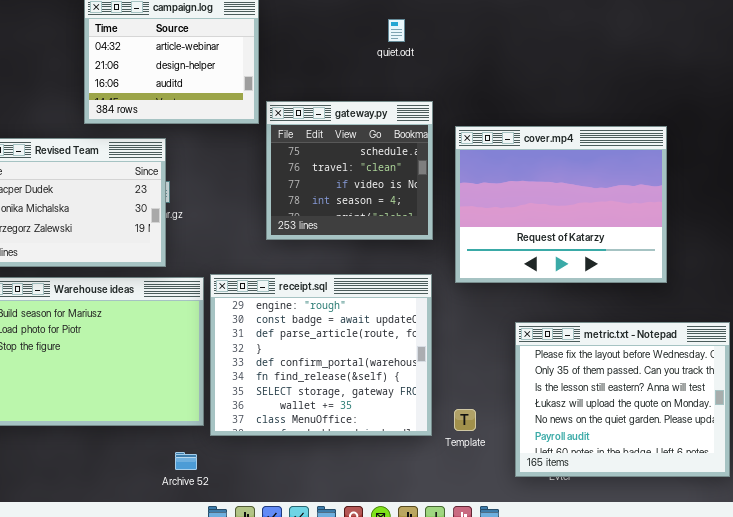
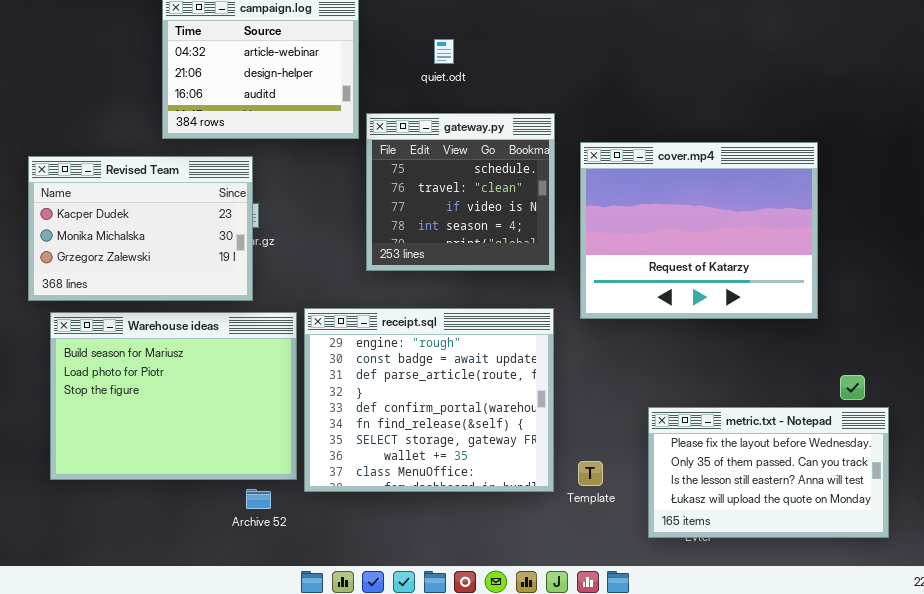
quiet.odt: [388,19,405,42] -> [434,39,454,64], moved
metric.txt - Notepad: [515,322,730,477] -> [648,407,889,538], resized
Archive 52: [175,452,197,470] -> [246,489,271,509], moved

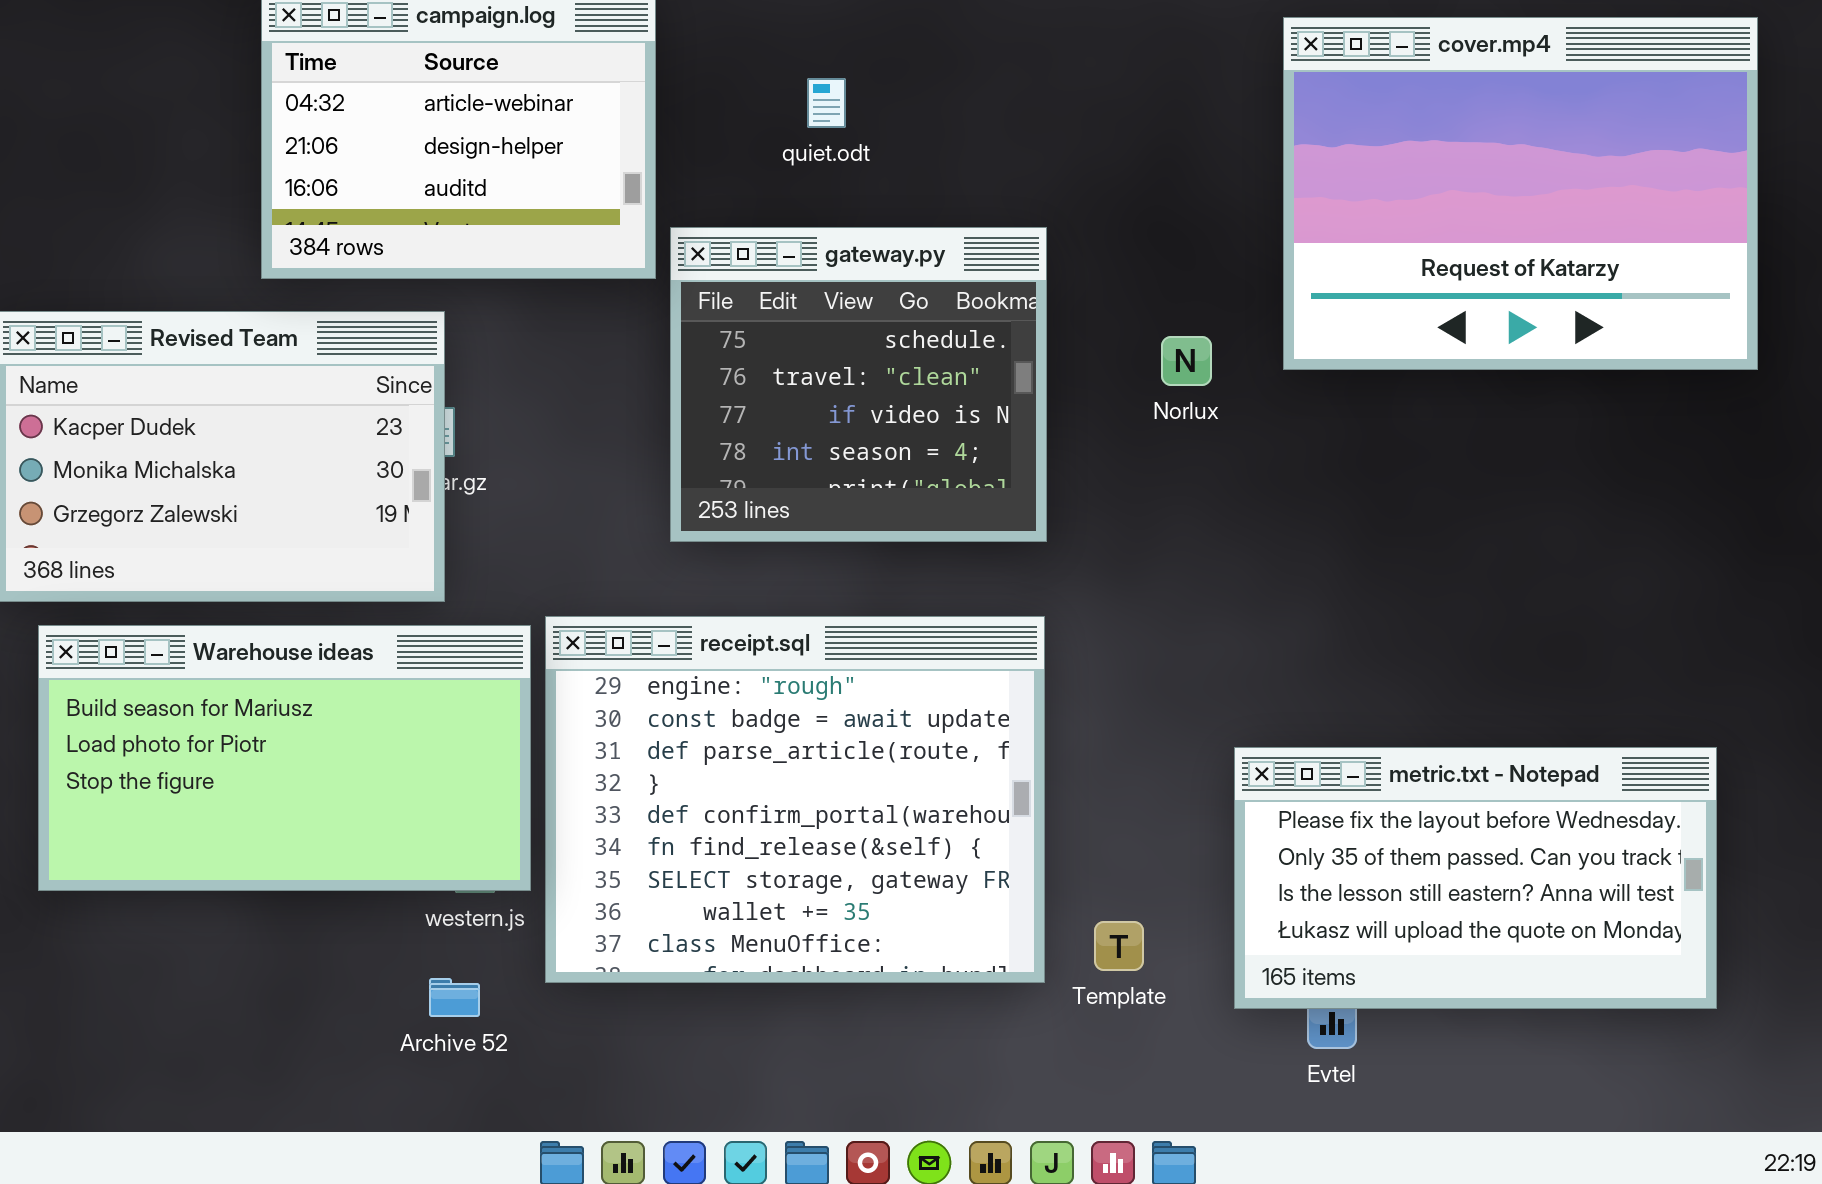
cover.mp4: [580,142,818,319] -> [1283,17,1758,370], moved
Warehouse ideas: [50,312,297,480] -> [38,625,531,891], resized
metric.txt - Notepad: [648,407,889,538] -> [1234,747,1717,1009], moved

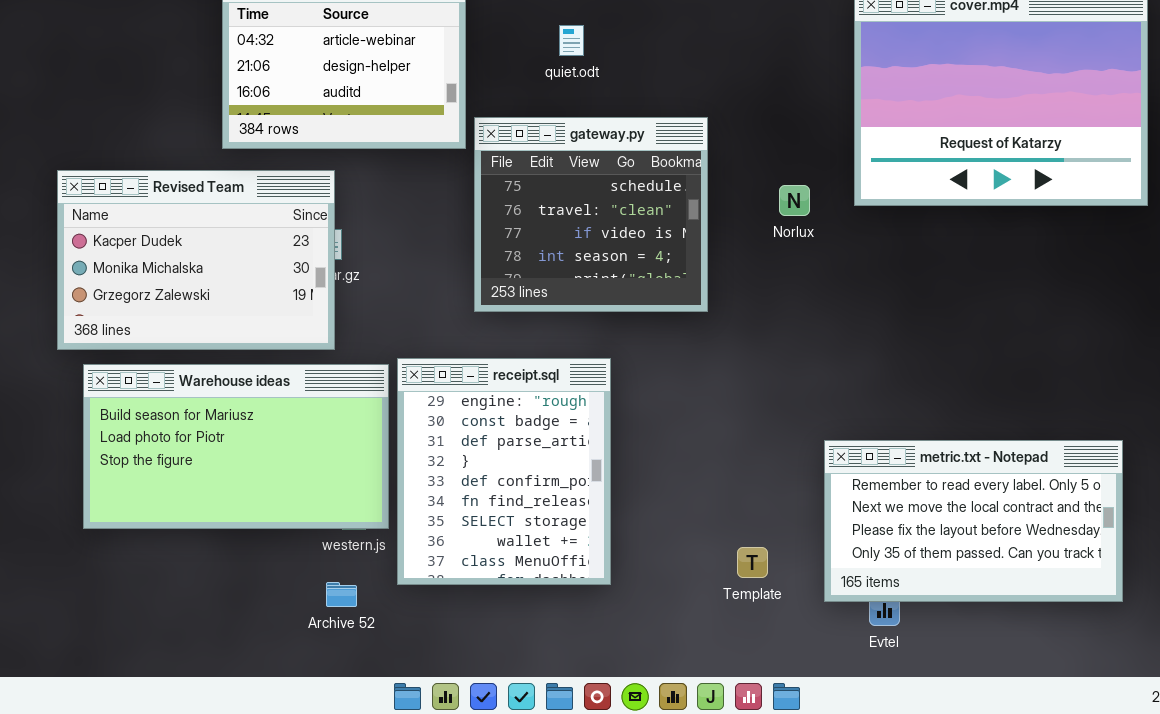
receipt.sql: [545,616,1045,983] -> [397,358,611,585], resized
metric.txt - Notepad: [1234,747,1717,1009] -> [824,440,1123,602], scrolled up 2 rows

